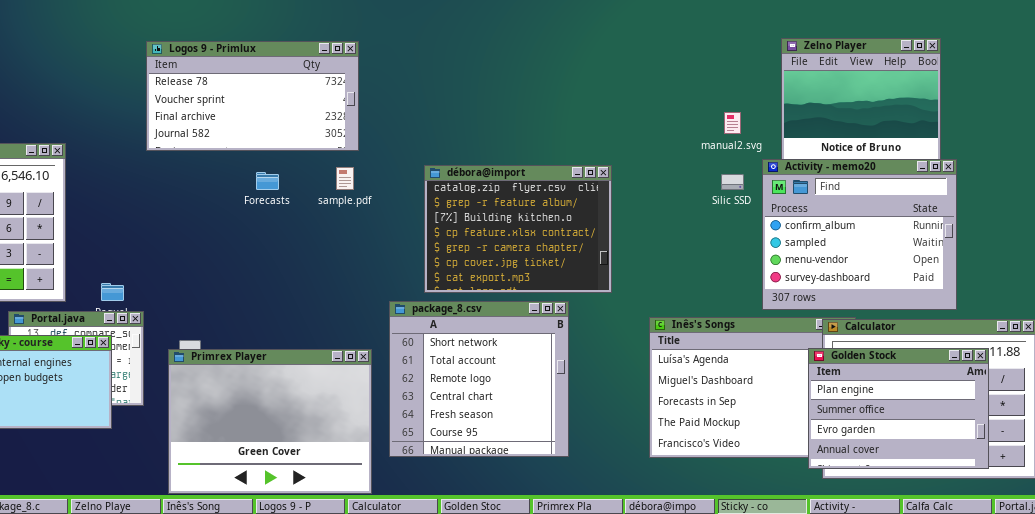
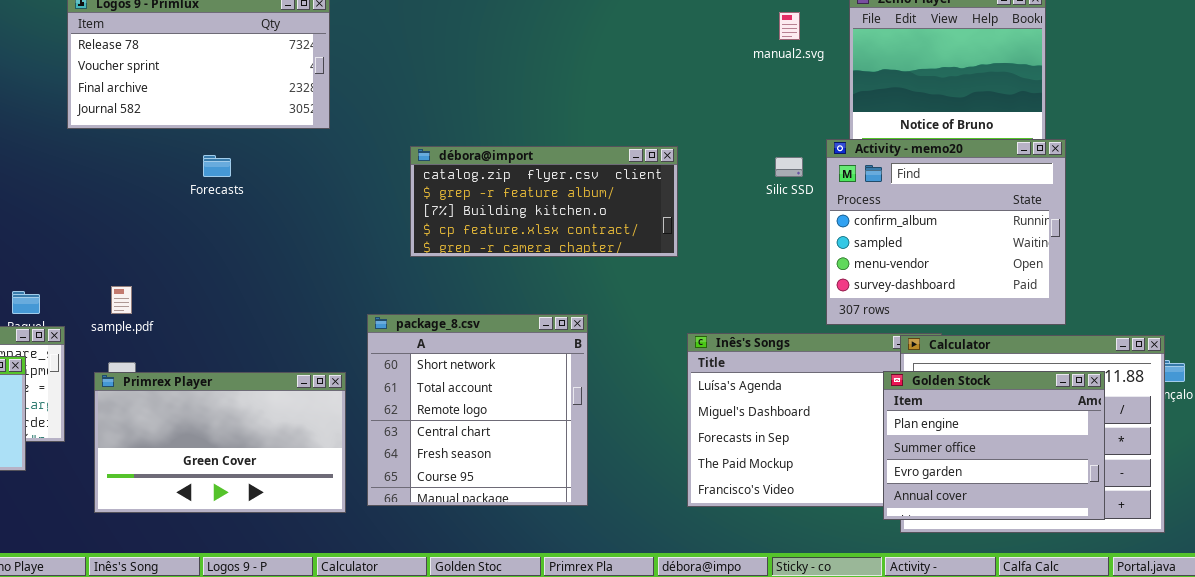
manual2.svg: [724,112,741,134] -> [779,12,800,40], moved
débora@import: [424,165,612,293] -> [410,146,678,257], resized
sample.pdf: [336,167,354,190] -> [111,286,132,314], moved
Primrex Player: [168,349,372,494] -> [94,372,346,513], resized

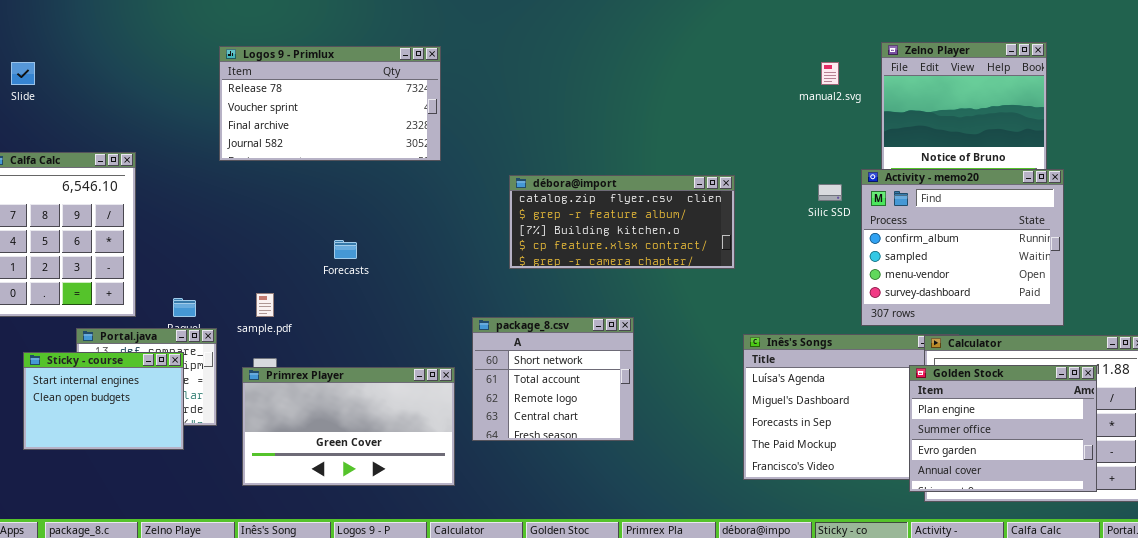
Forecasts: [203,155,231,177] -> [334,240,357,259], moved
package_8.csv: [367,314,588,506] -> [472,317,634,441], resized

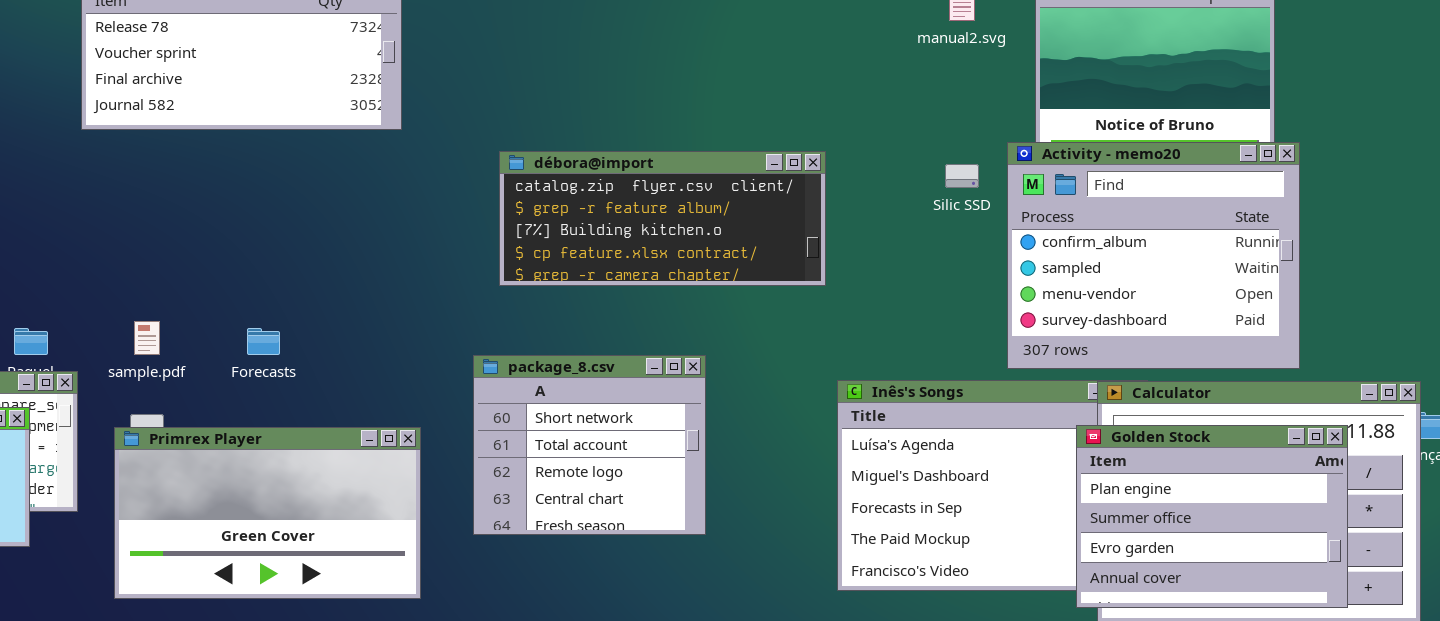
Forecasts: [334,240,357,259] -> [247,328,280,355], moved
package_8.csv: [472,317,634,441] -> [473,355,706,535], moved

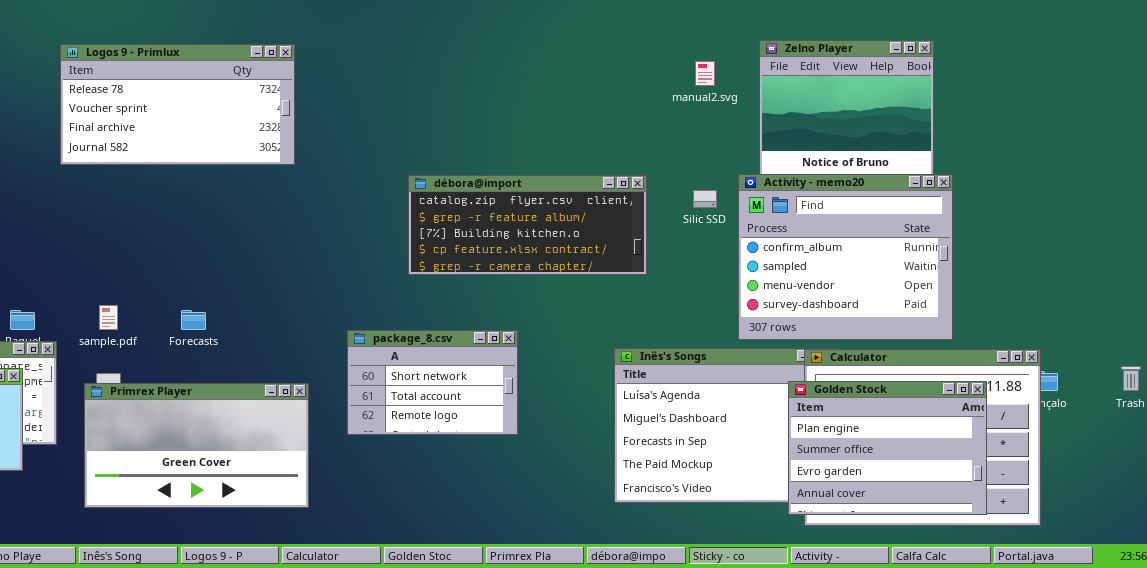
débora@import: [499,151,826,286] -> [408,175,647,275], moved
package_8.csv: [473,355,706,535] -> [347,330,518,435], resized

